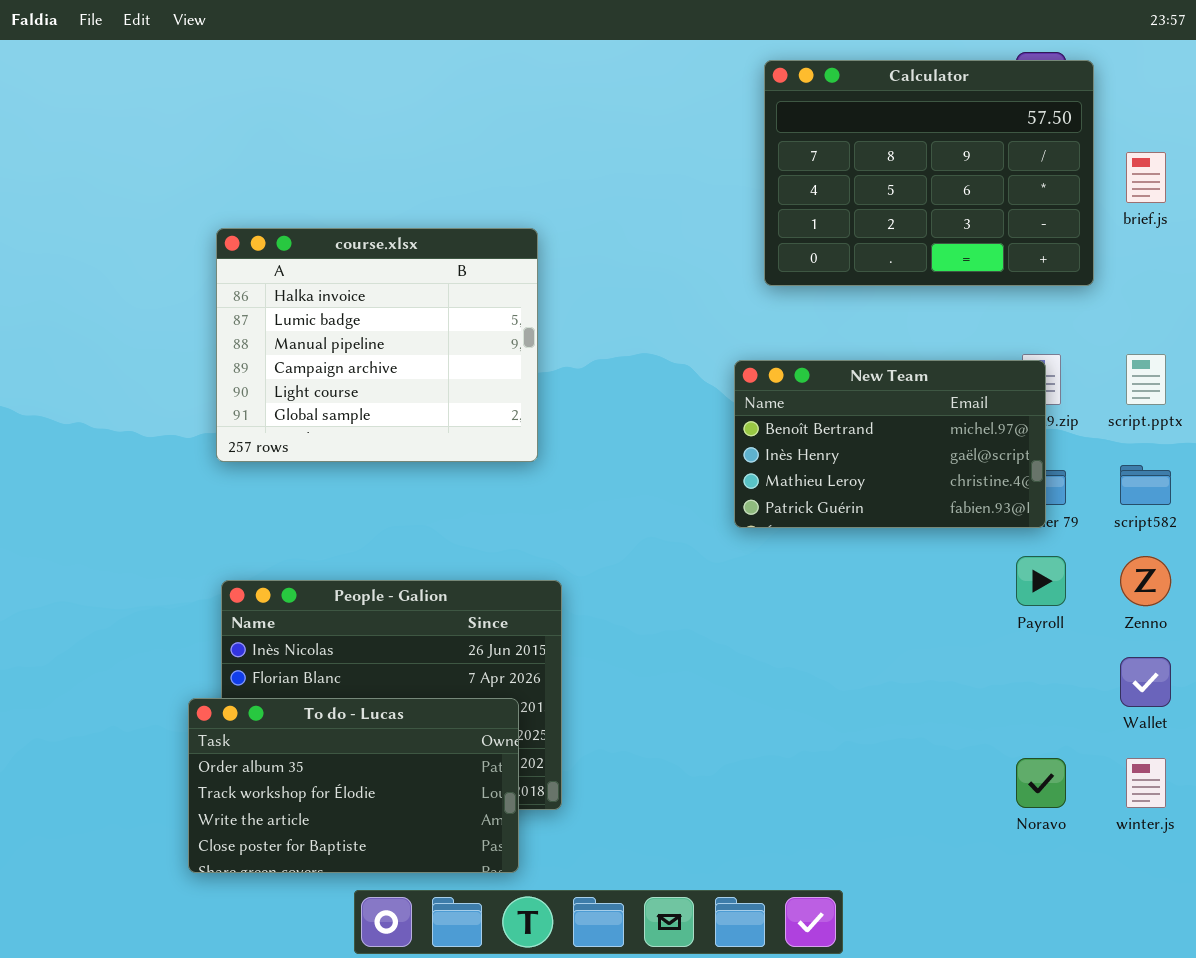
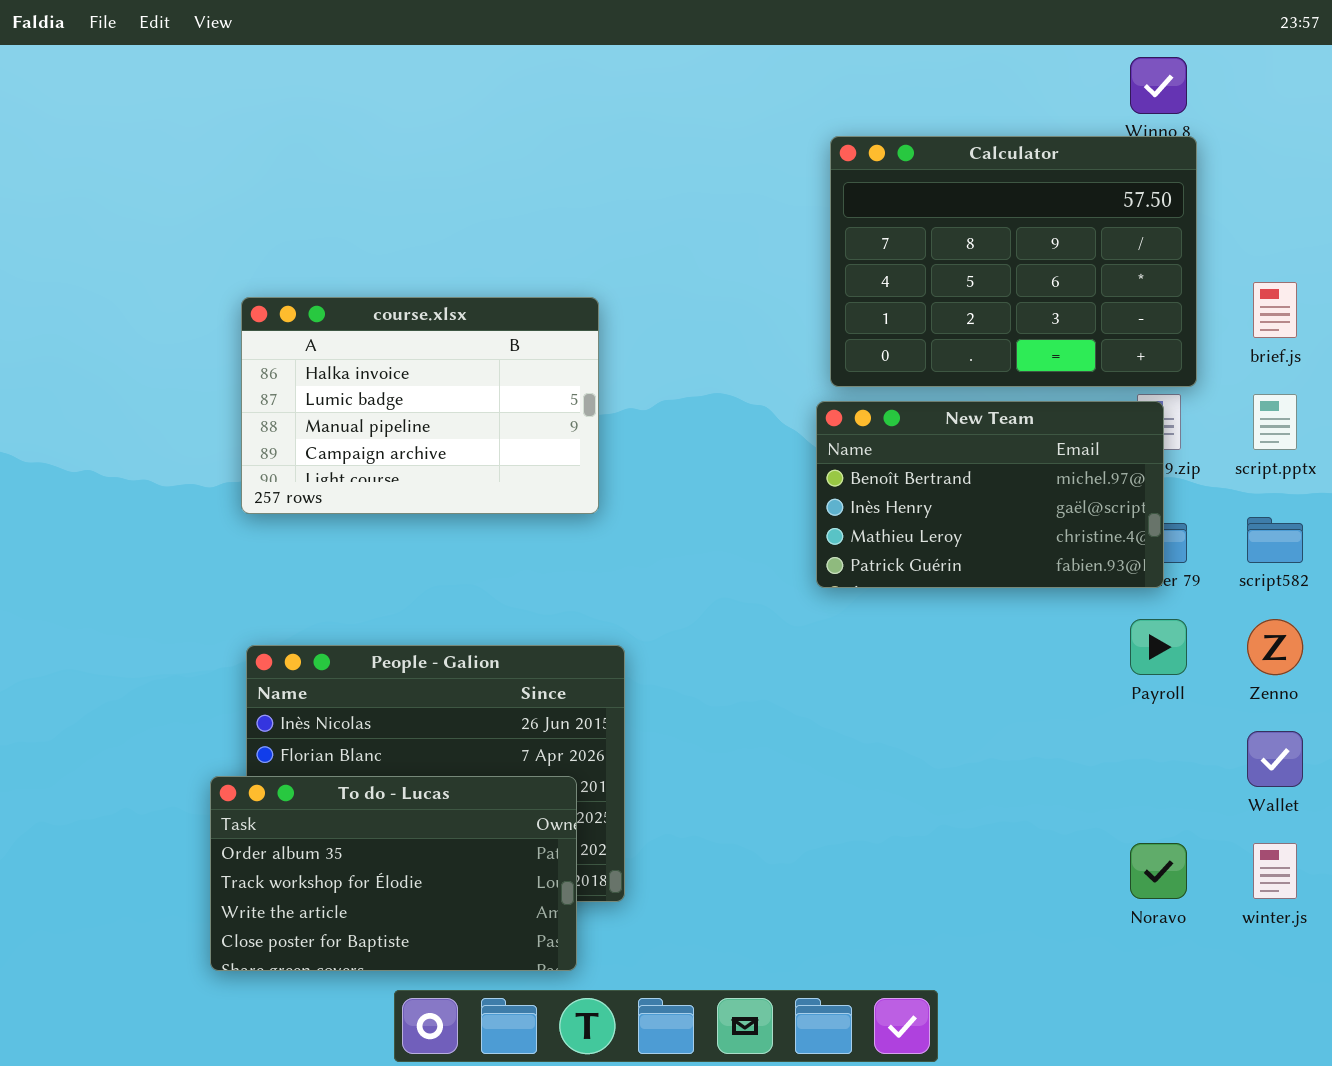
Calculator: [764,60,1094,286] -> [830,136,1197,387], moved
brief.js: [1126,152,1166,203] -> [1253,282,1297,338], moved
course.xlsx: [216,228,538,462] -> [241,297,599,514], resized

